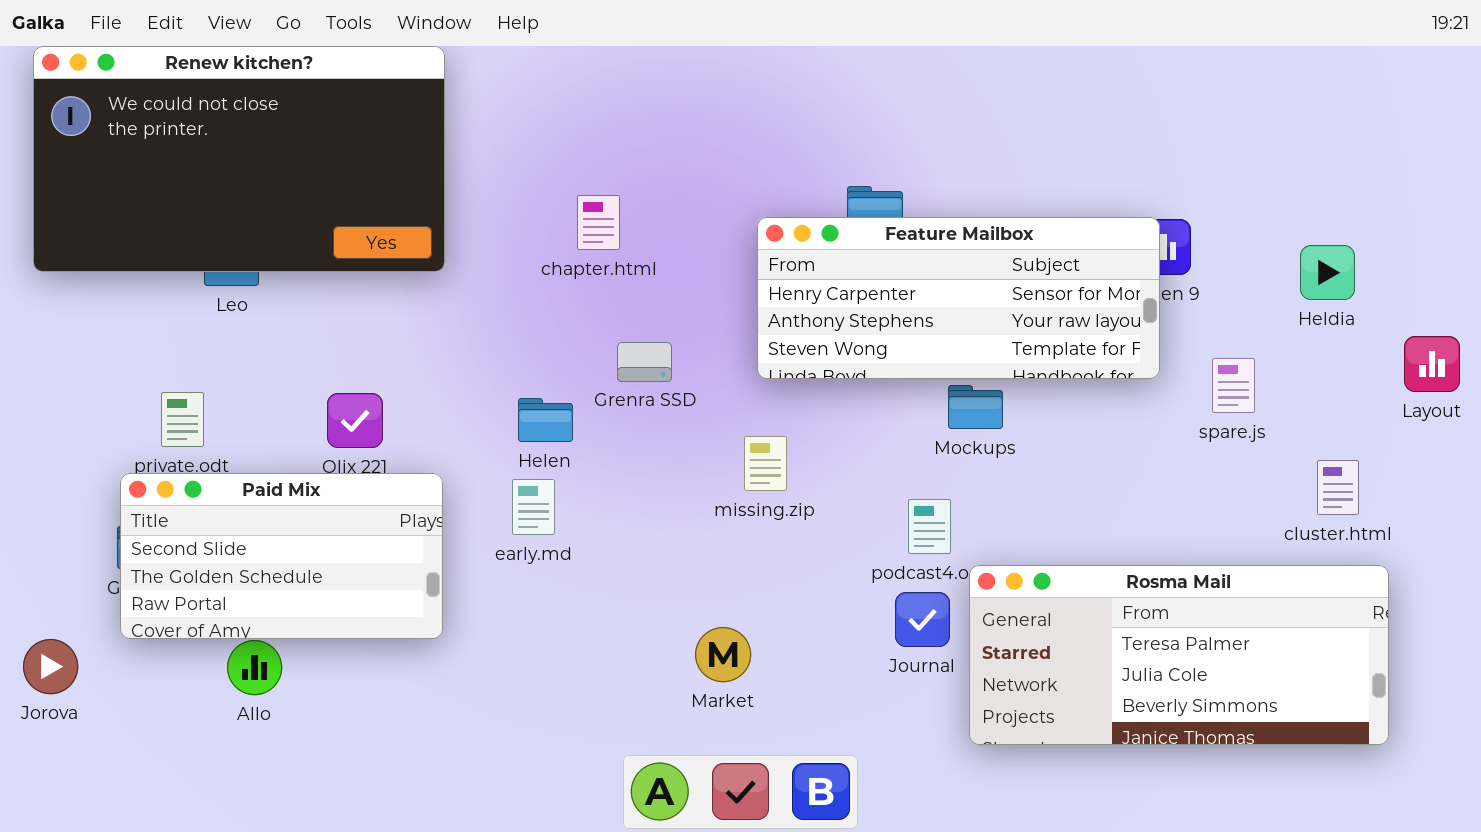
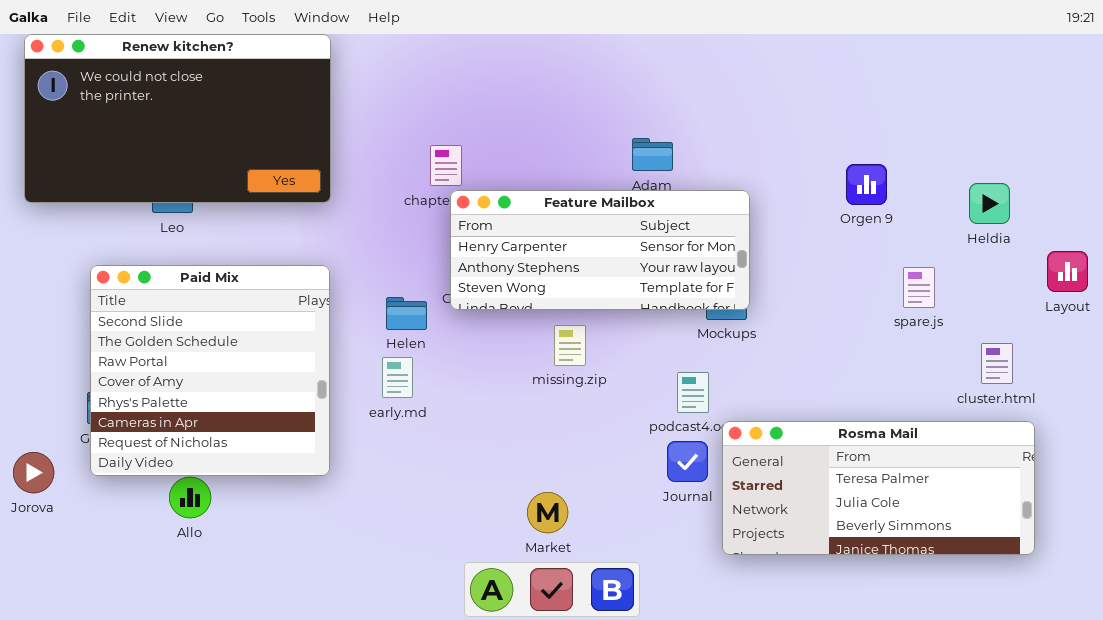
Feature Mailbox: [757,217,1160,379] -> [450,190,750,310], moved
Paid Mix: [120,473,443,639] -> [90,265,330,476], resized
Market: [695,627,751,682] -> [527,492,568,533], moved
Jorova: [23,639,78,694] -> [13,452,54,493], moved

